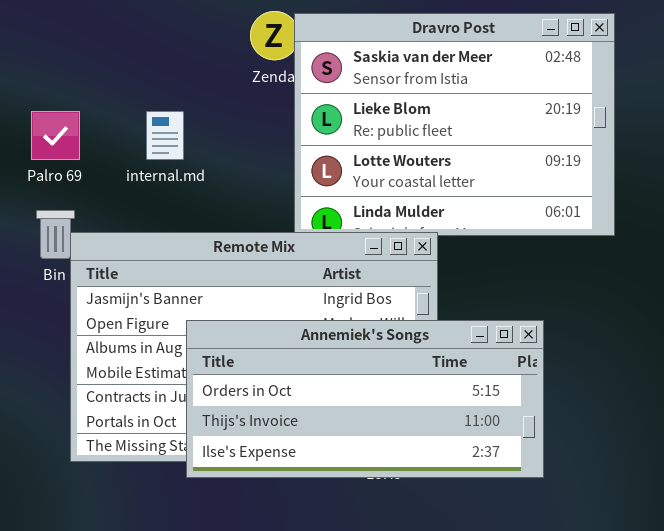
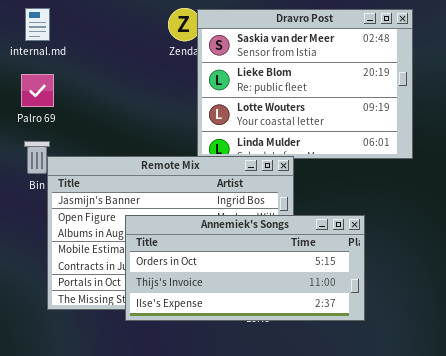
internal.md: [146,111,184,160] -> [25,8,50,41], moved

